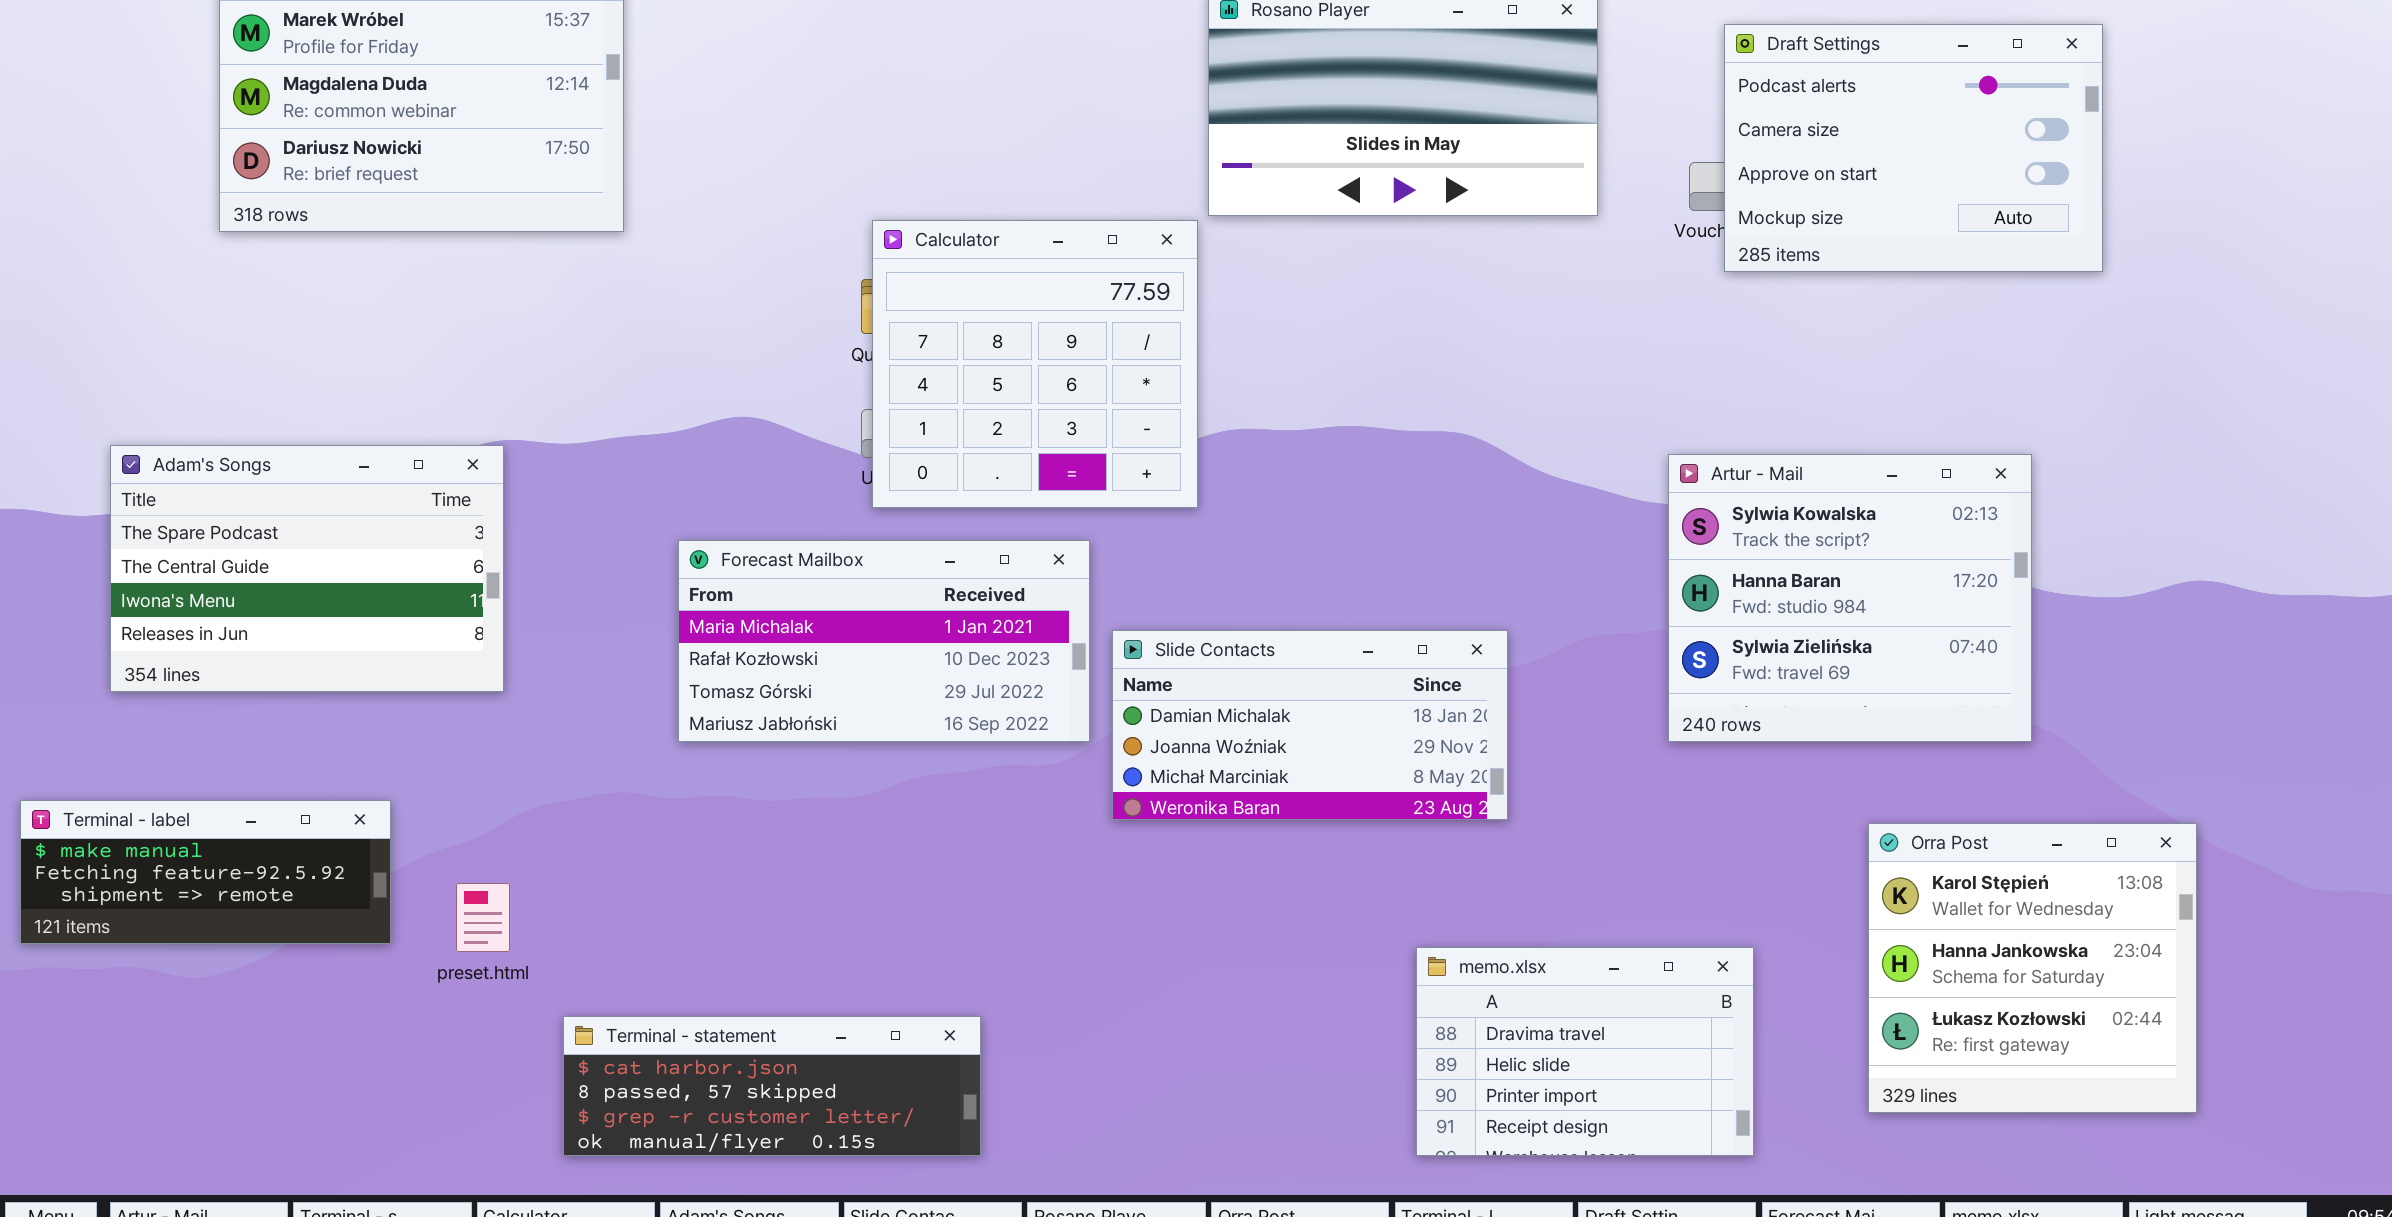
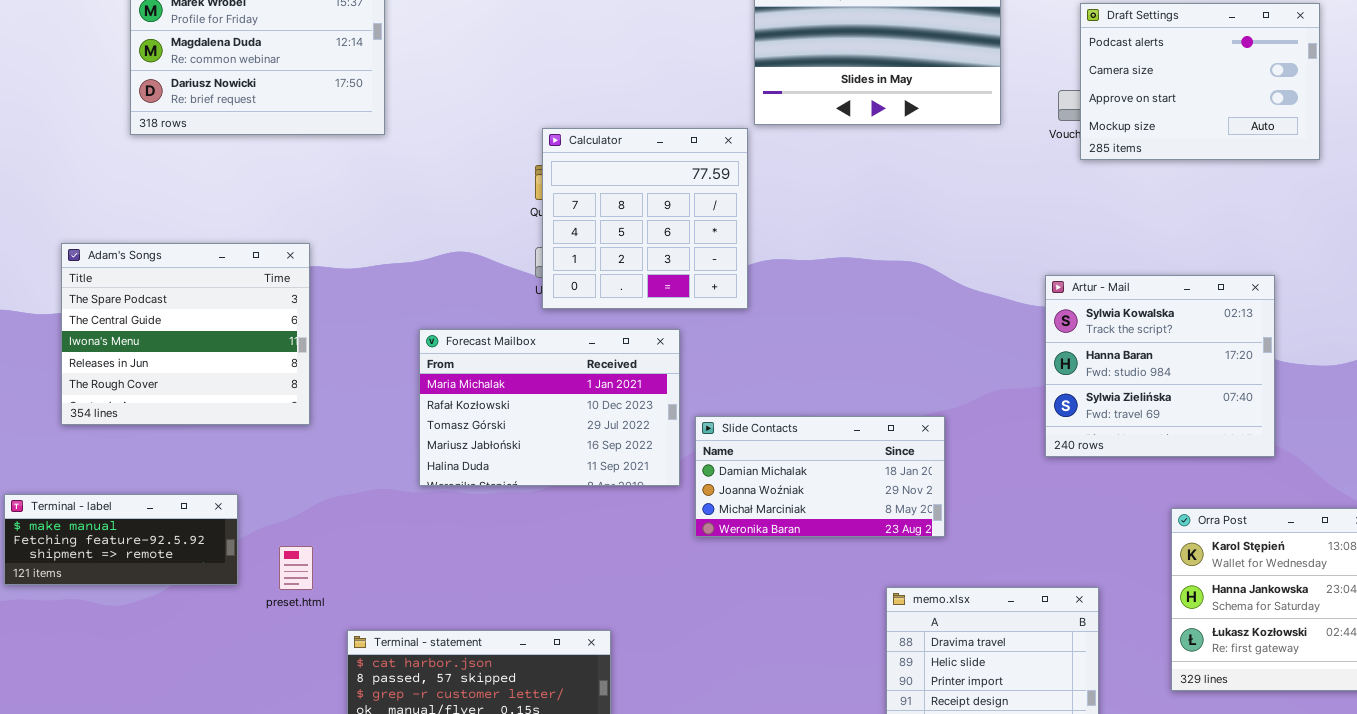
Adam's Songs: [110,445,504,692] -> [61,243,310,425], resized
Forecast Mailbox: [678,540,1090,742] -> [419,329,680,486], resized
Slide Contacts: [1112,630,1508,820] -> [695,416,945,537], moved

